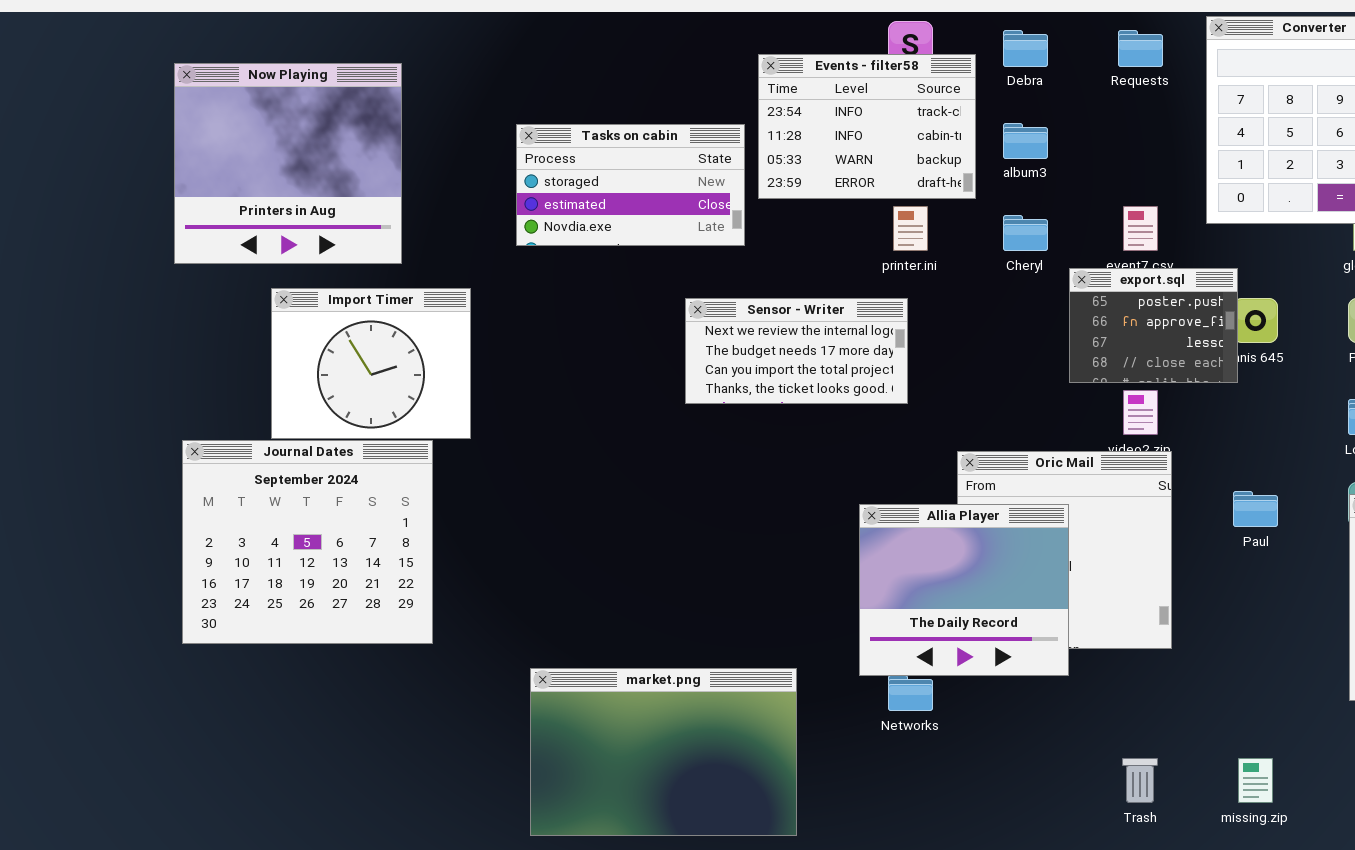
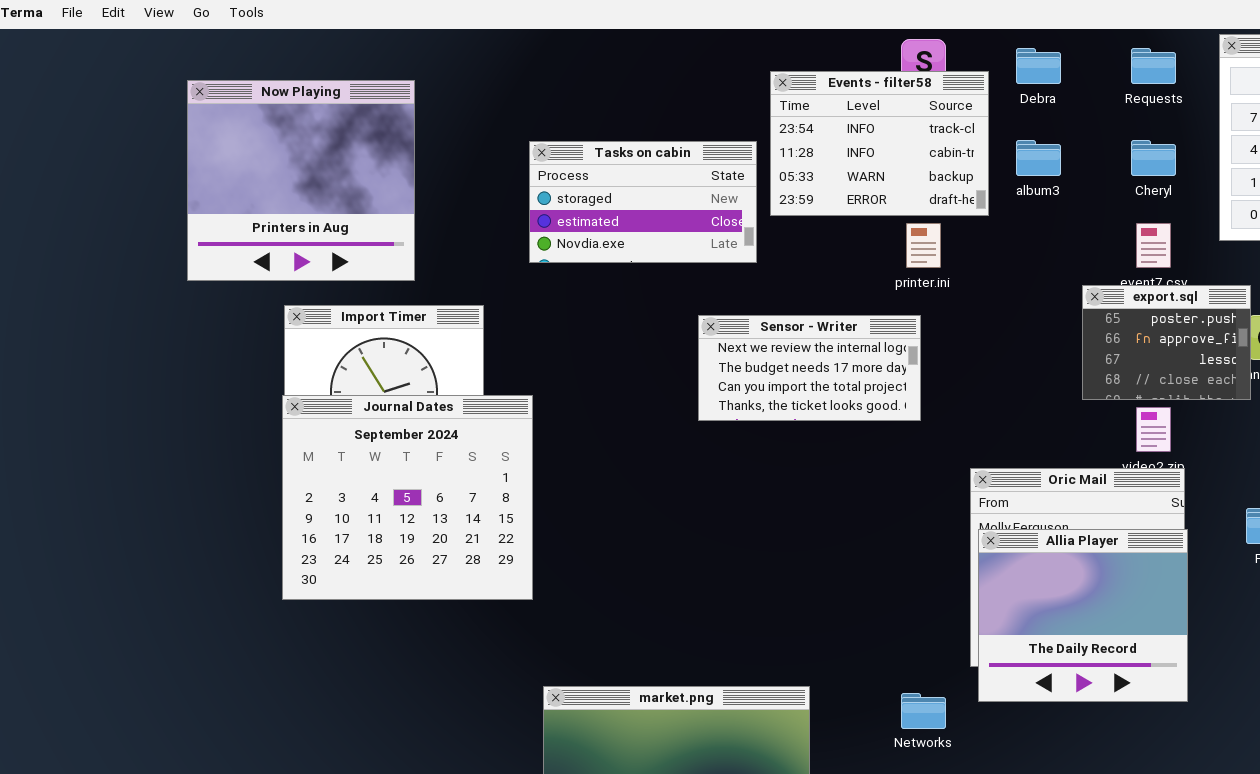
Cheryl: [1003,215,1048,251] -> [1131,140,1176,176], moved
Journal Dates: [182,440,433,644] -> [282,395,533,600], moved
Allia Player: [859,504,1069,676] -> [978,529,1188,702], moved

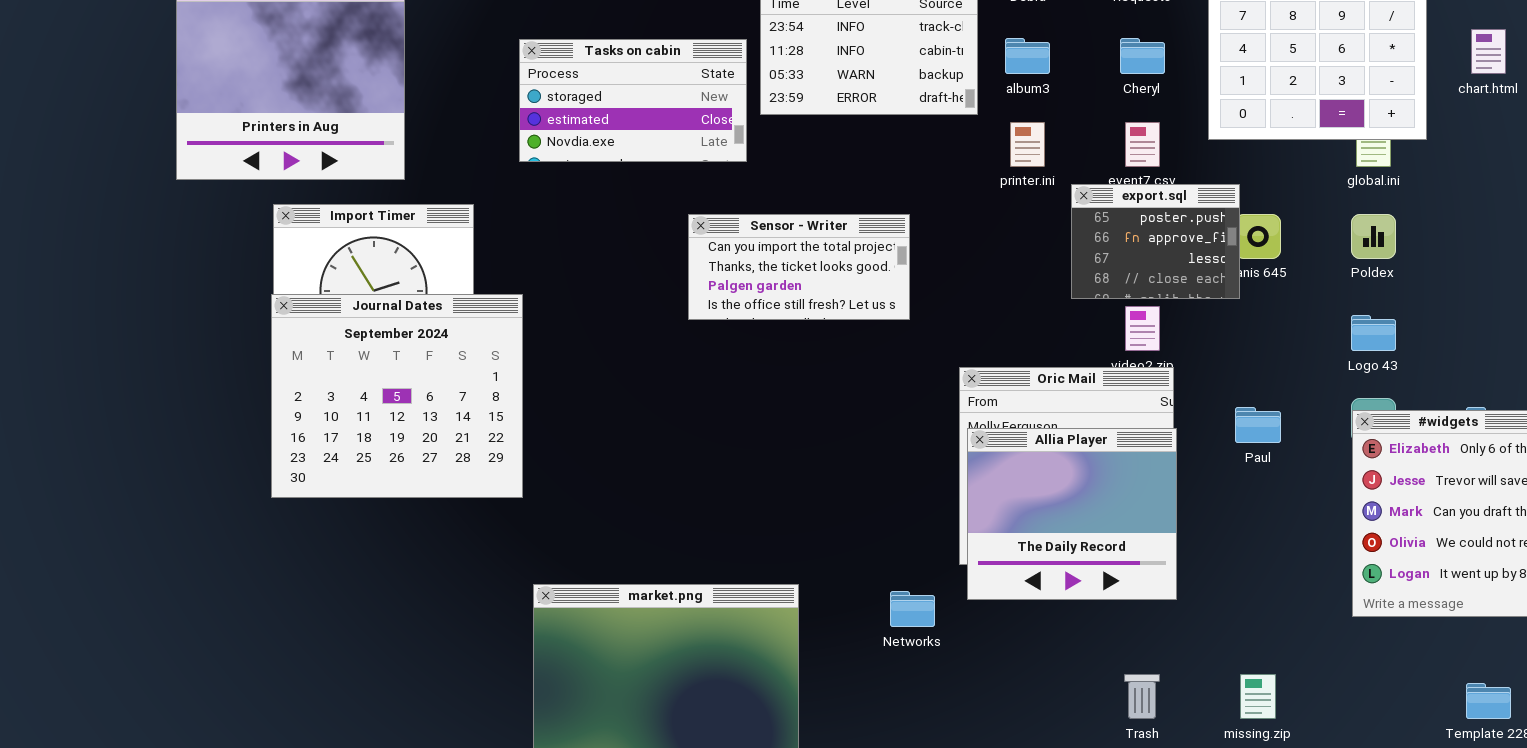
printer.ini: [906,223,941,268] -> [1010,122,1045,167], moved
Sensor - Writer: [698,315,921,421] -> [688,214,910,320], scrolled down 2 rows

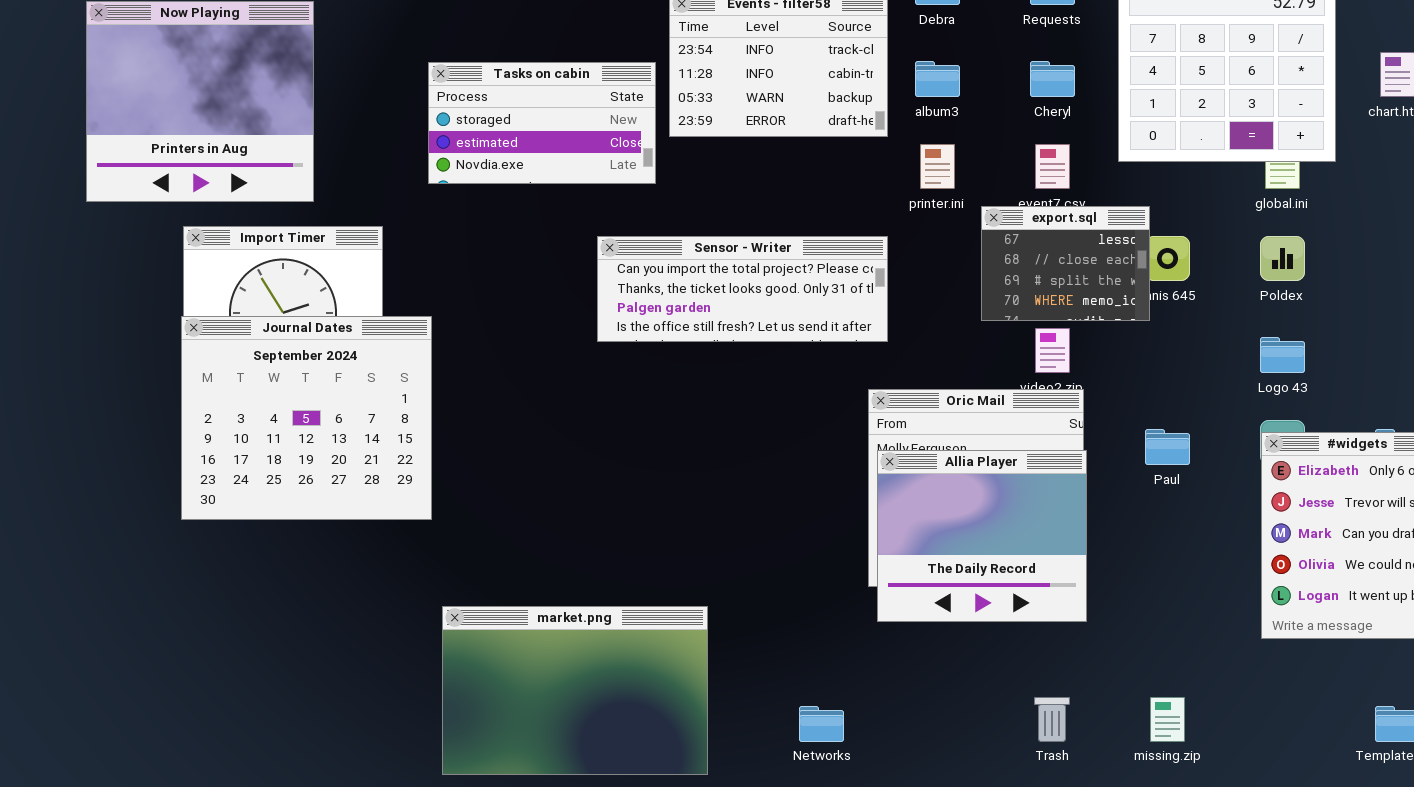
export.sql: [1071,184,1240,299] -> [981,206,1150,321], scrolled down 2 rows
Sensor - Writer: [688,214,910,320] -> [597,236,888,342], resized
Networks: [890,591,935,627] -> [799,706,844,742], moved

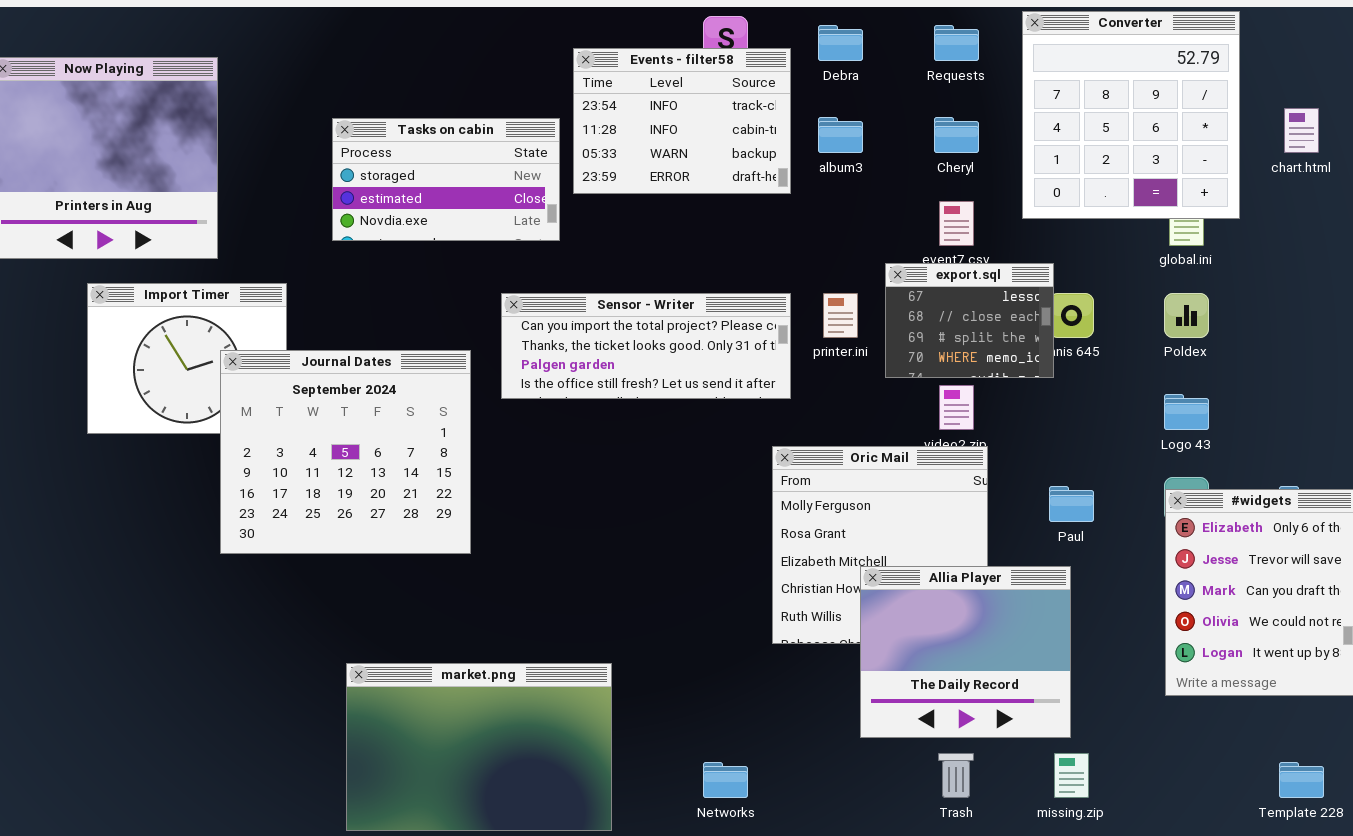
printer.ini: [920,144,955,189] -> [823,293,858,338], moved
Journal Dates: [181,316,432,520] -> [220,350,471,554], moved
Allia Player: [877,450,1087,622] -> [860,566,1071,738], moved

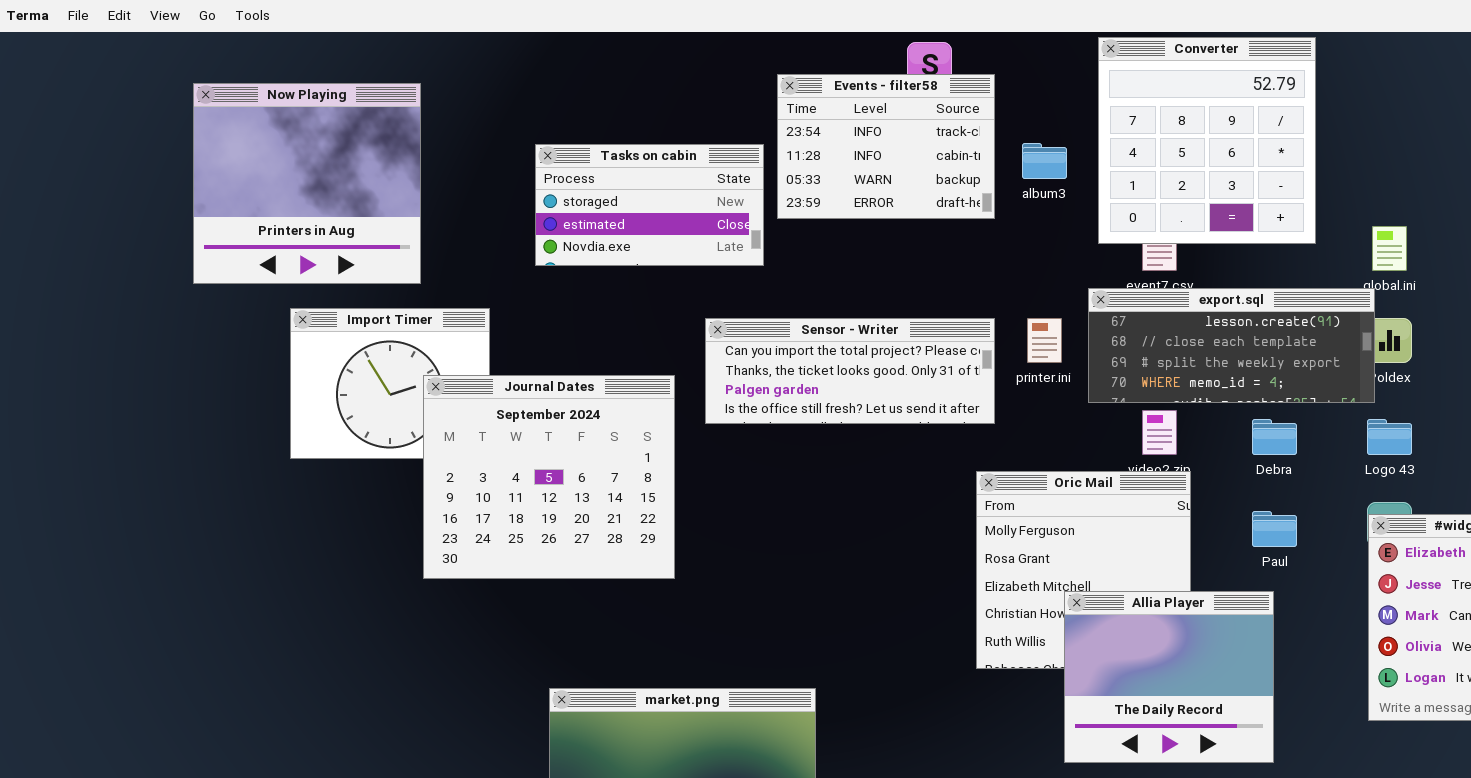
Converter: [1022,11,1240,219] -> [1098,37,1316,244], moved
Debra: [818,25,863,61] -> [1252,419,1297,455], moved
export.sql: [885,263,1054,378] -> [1088,288,1375,403], resized

